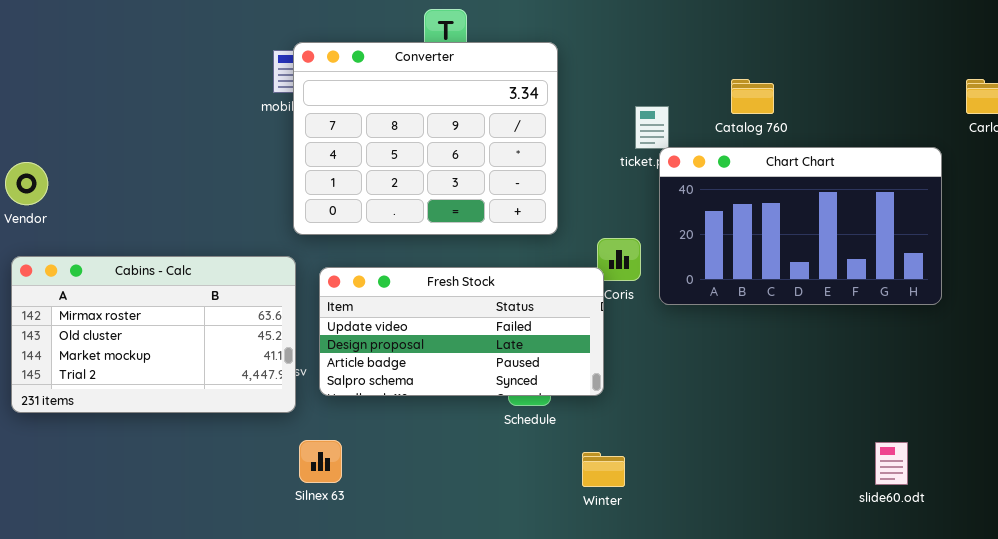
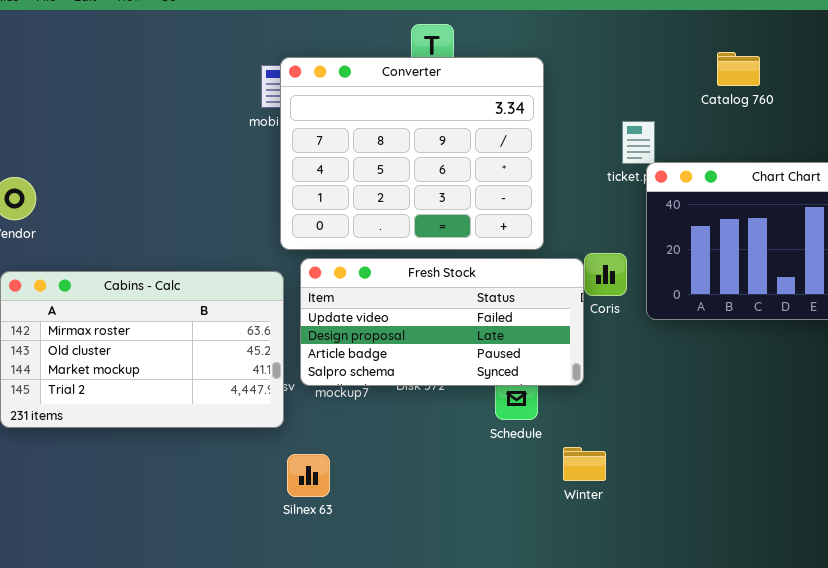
Catalog 760: [731,79,774,114] -> [717,52,760,86], moved
Fresh Stock: [319,267,604,396] -> [300,258,584,386], moved
Winter: [582,452,625,487] -> [563,447,606,481], moved

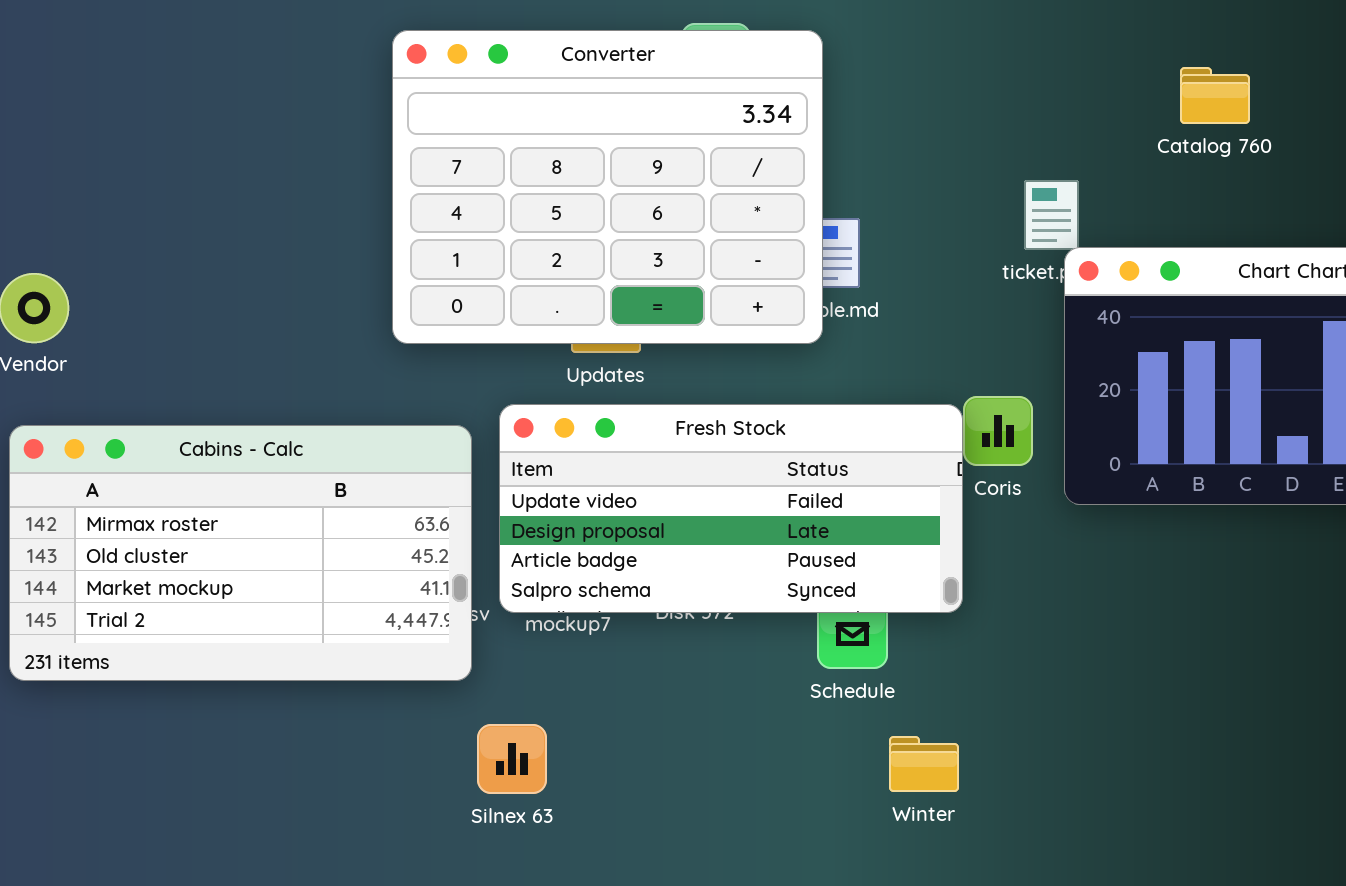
Converter: [280,57,544,250] -> [392,30,823,344], moved
Winter: [563,447,606,481] -> [889,736,959,792], moved

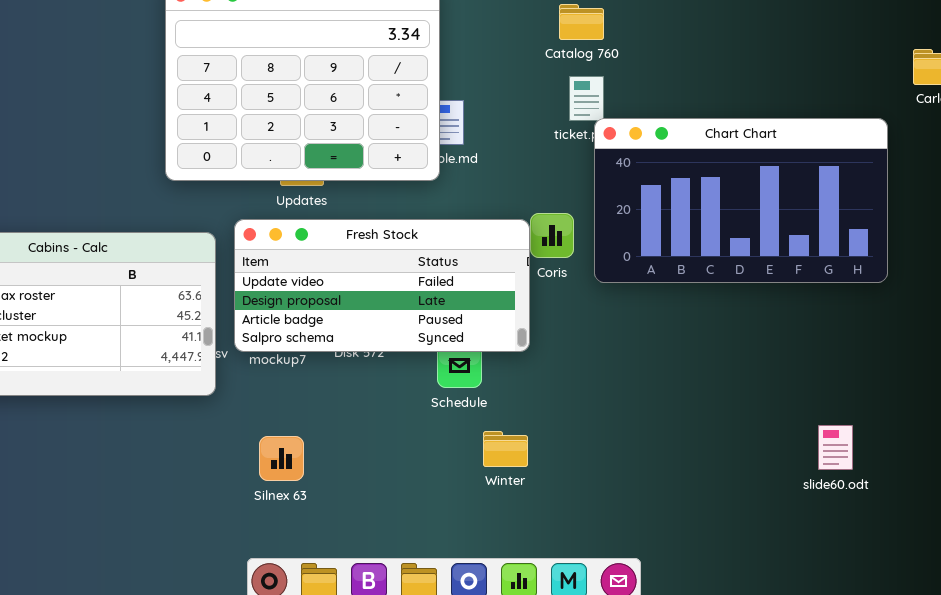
Catalog 760: [1180,67,1250,124] -> [559,4,604,40], moved
Silnex 63: [477,724,547,794] -> [259,436,304,481], moved

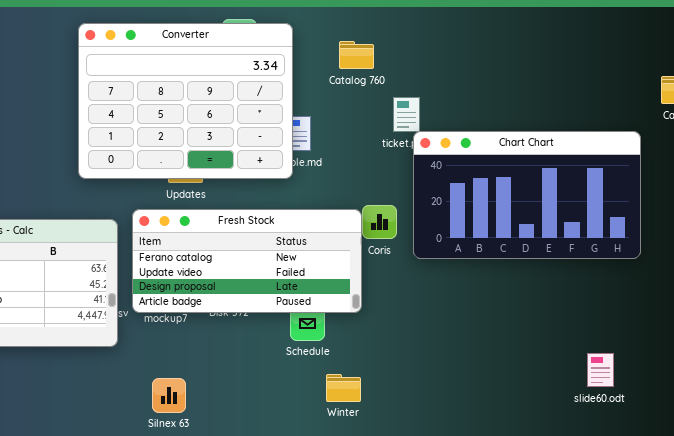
Catalog 760: [559,4,604,40] -> [339,41,374,69], moved
Fresh Stock: [234,219,530,352] -> [132,209,362,313], scrolled up 1 row
slide60.odt: [818,425,853,470] -> [587,353,614,387], moved

